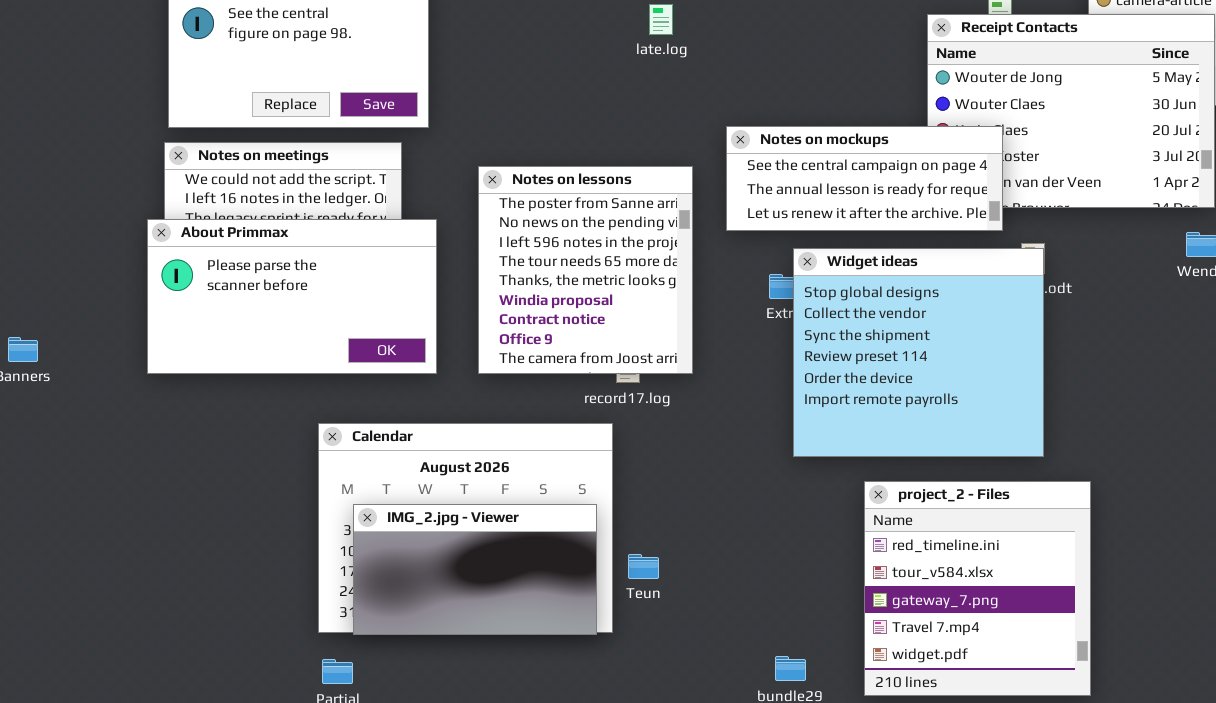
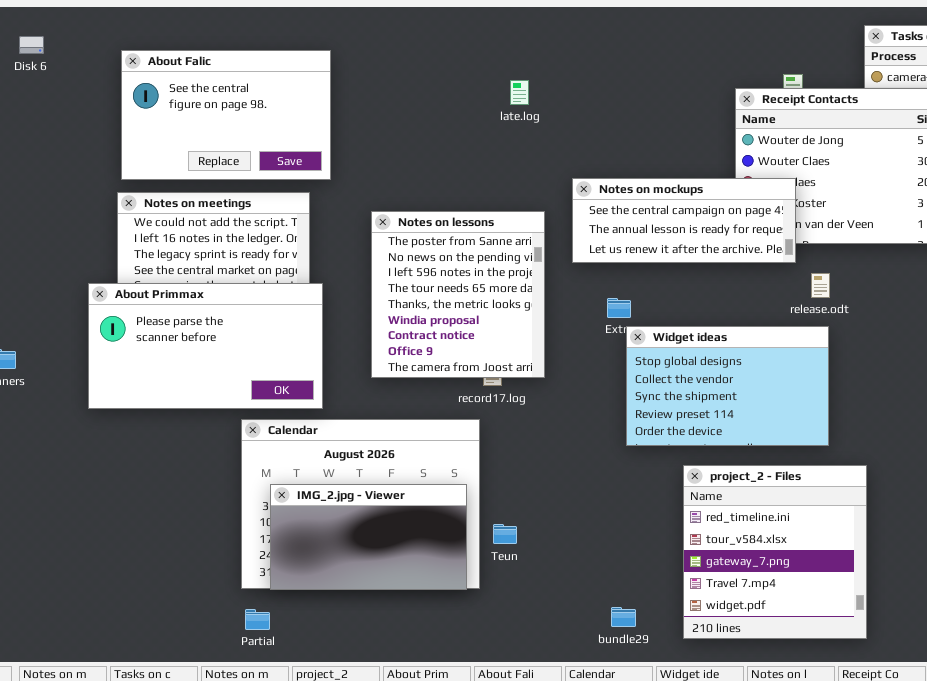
About Primmax: [147,219,437,374] -> [88,283,323,409], moved
Widget ideas: [793,248,1044,457] -> [626,326,829,446], resized

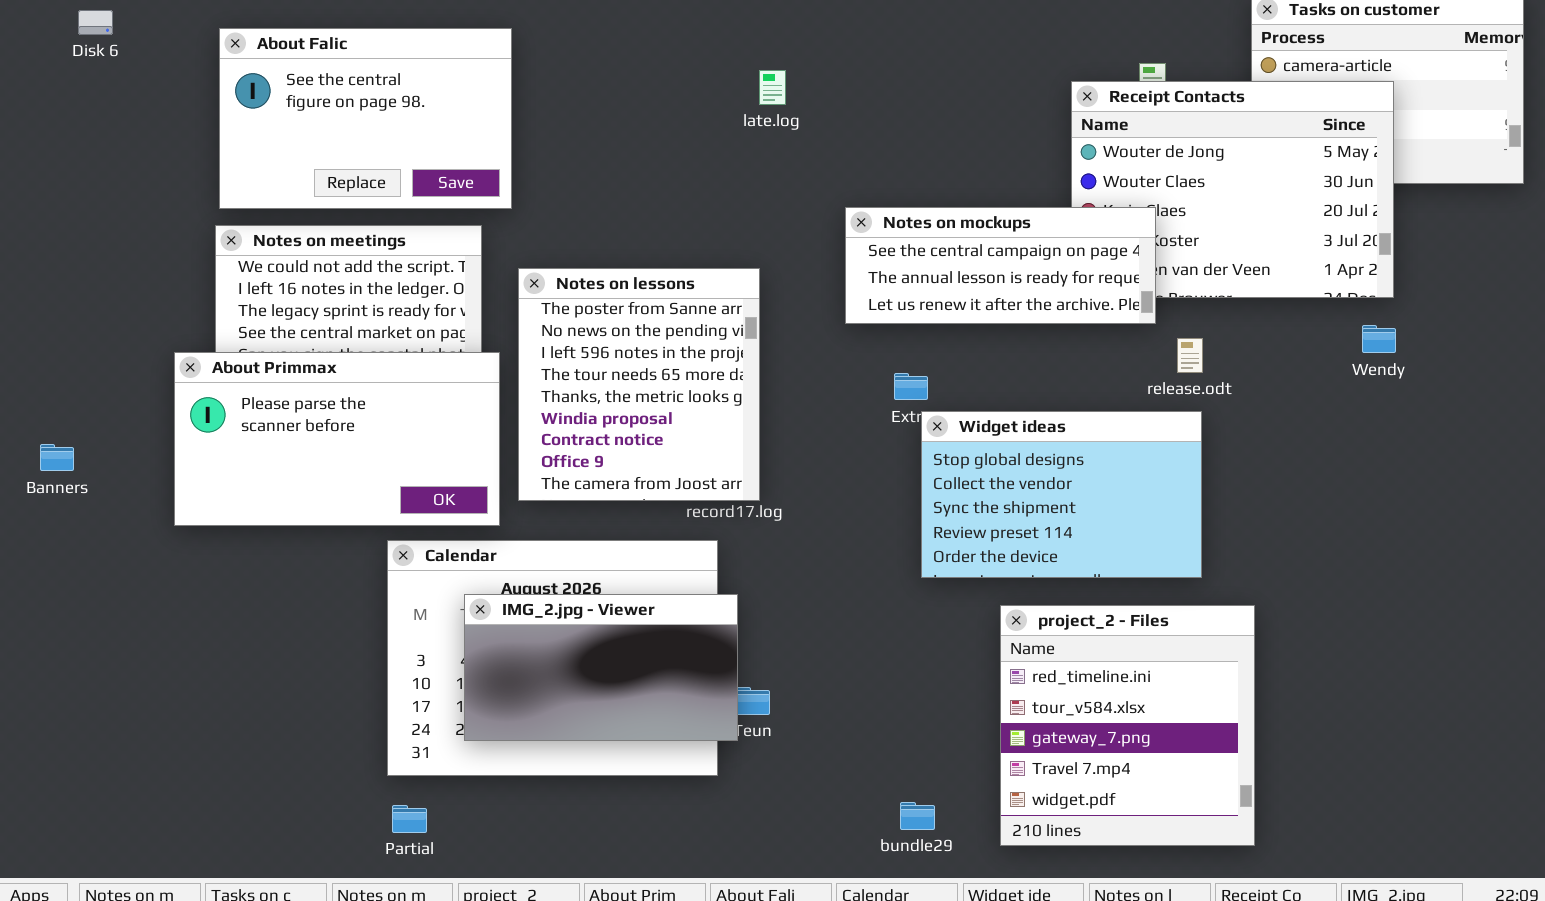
Notes on lessons: [371,211,545,378] -> [518,268,760,501], moved
IMG_2.jpg - Viewer: [270,484,467,590] -> [464,594,738,741], moved

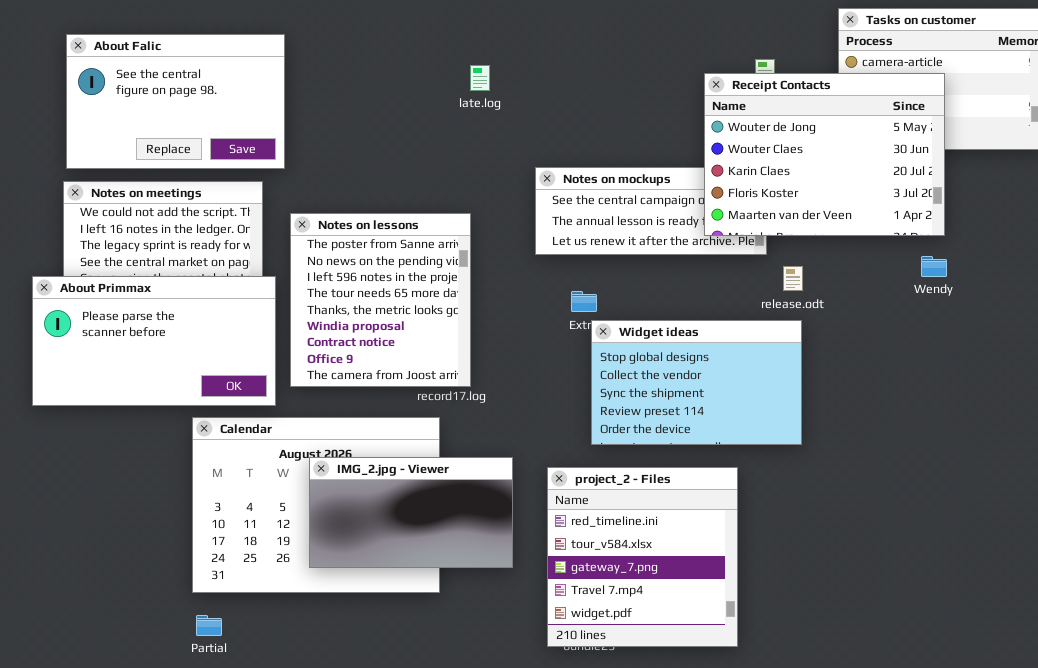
Receipt Contacts: [1071,81,1394,298] -> [704,73,945,236], raised
IMG_2.jpg - Viewer: [464,594,738,741] -> [309,457,513,568], moved
project_2 - Files: [1000,605,1255,846] -> [547,467,738,647], moved

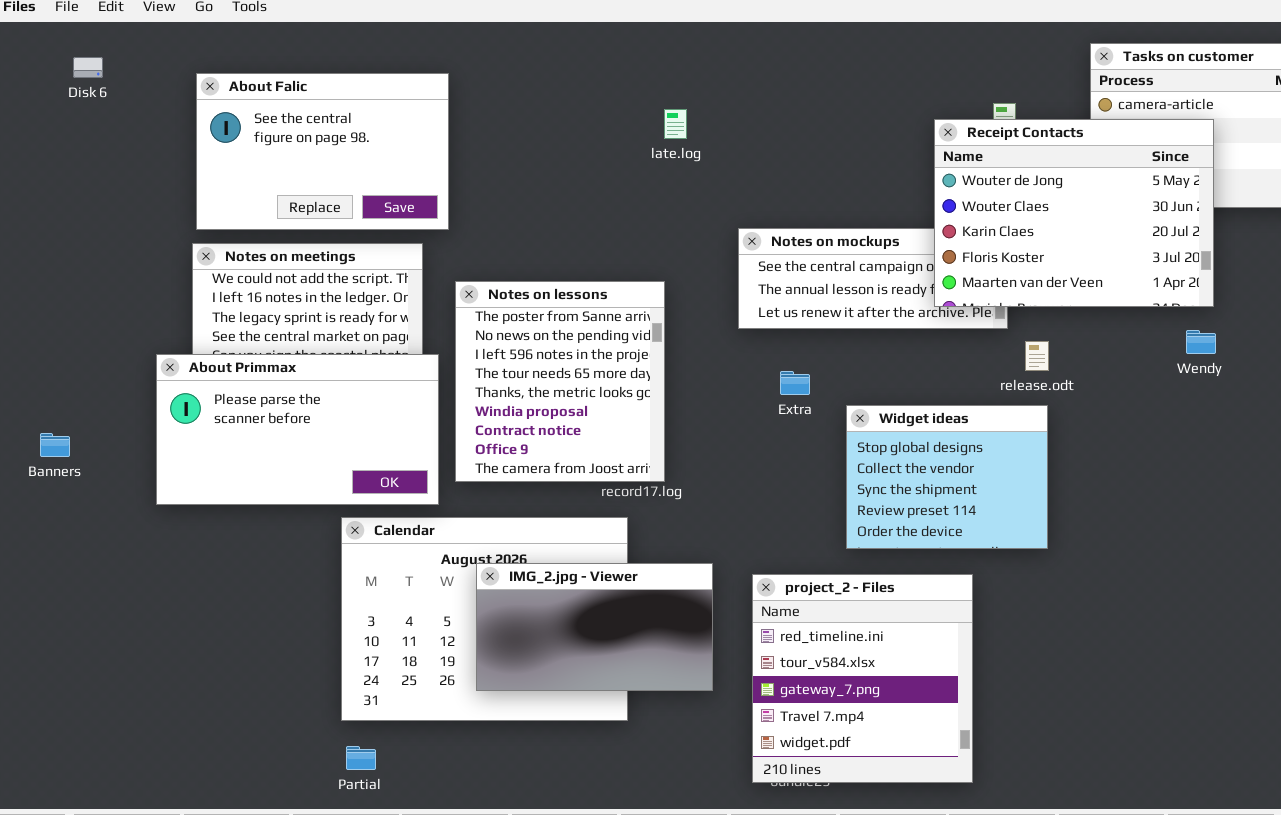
Widget ideas: [591,320,802,445] -> [846,405,1048,549], resized

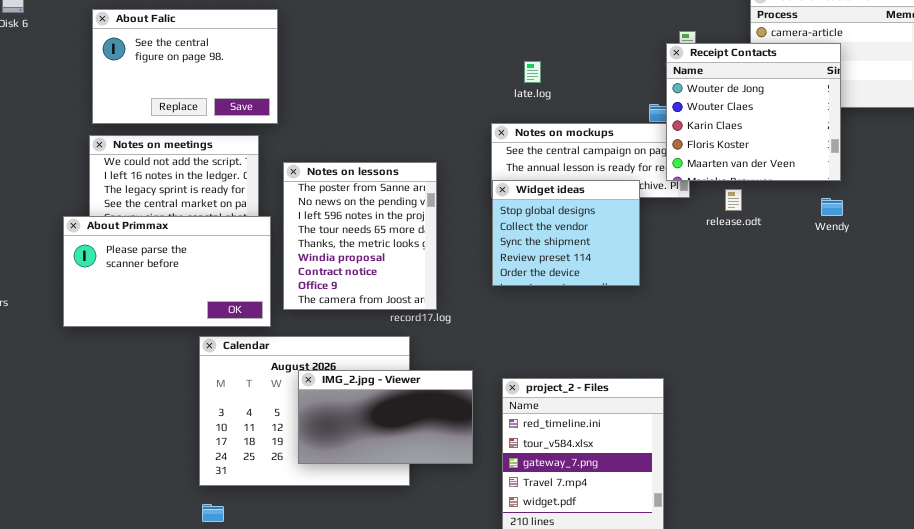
late.log: [664,109,687,139] -> [524,61,541,83], moved
Receipt Contacts: [934,119,1214,307] -> [666,43,841,181], resized
release.odt: [1025,341,1049,371] -> [725,189,742,211], moved
Widget ideas: [846,405,1048,549] -> [492,180,640,286], moved

